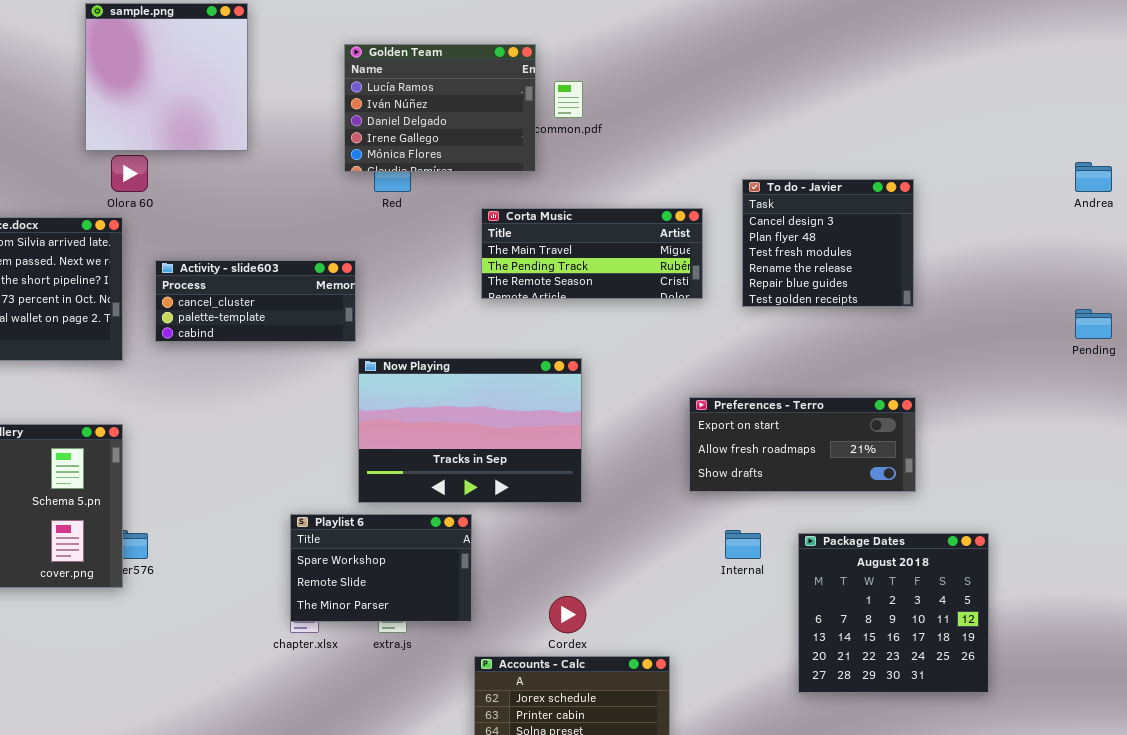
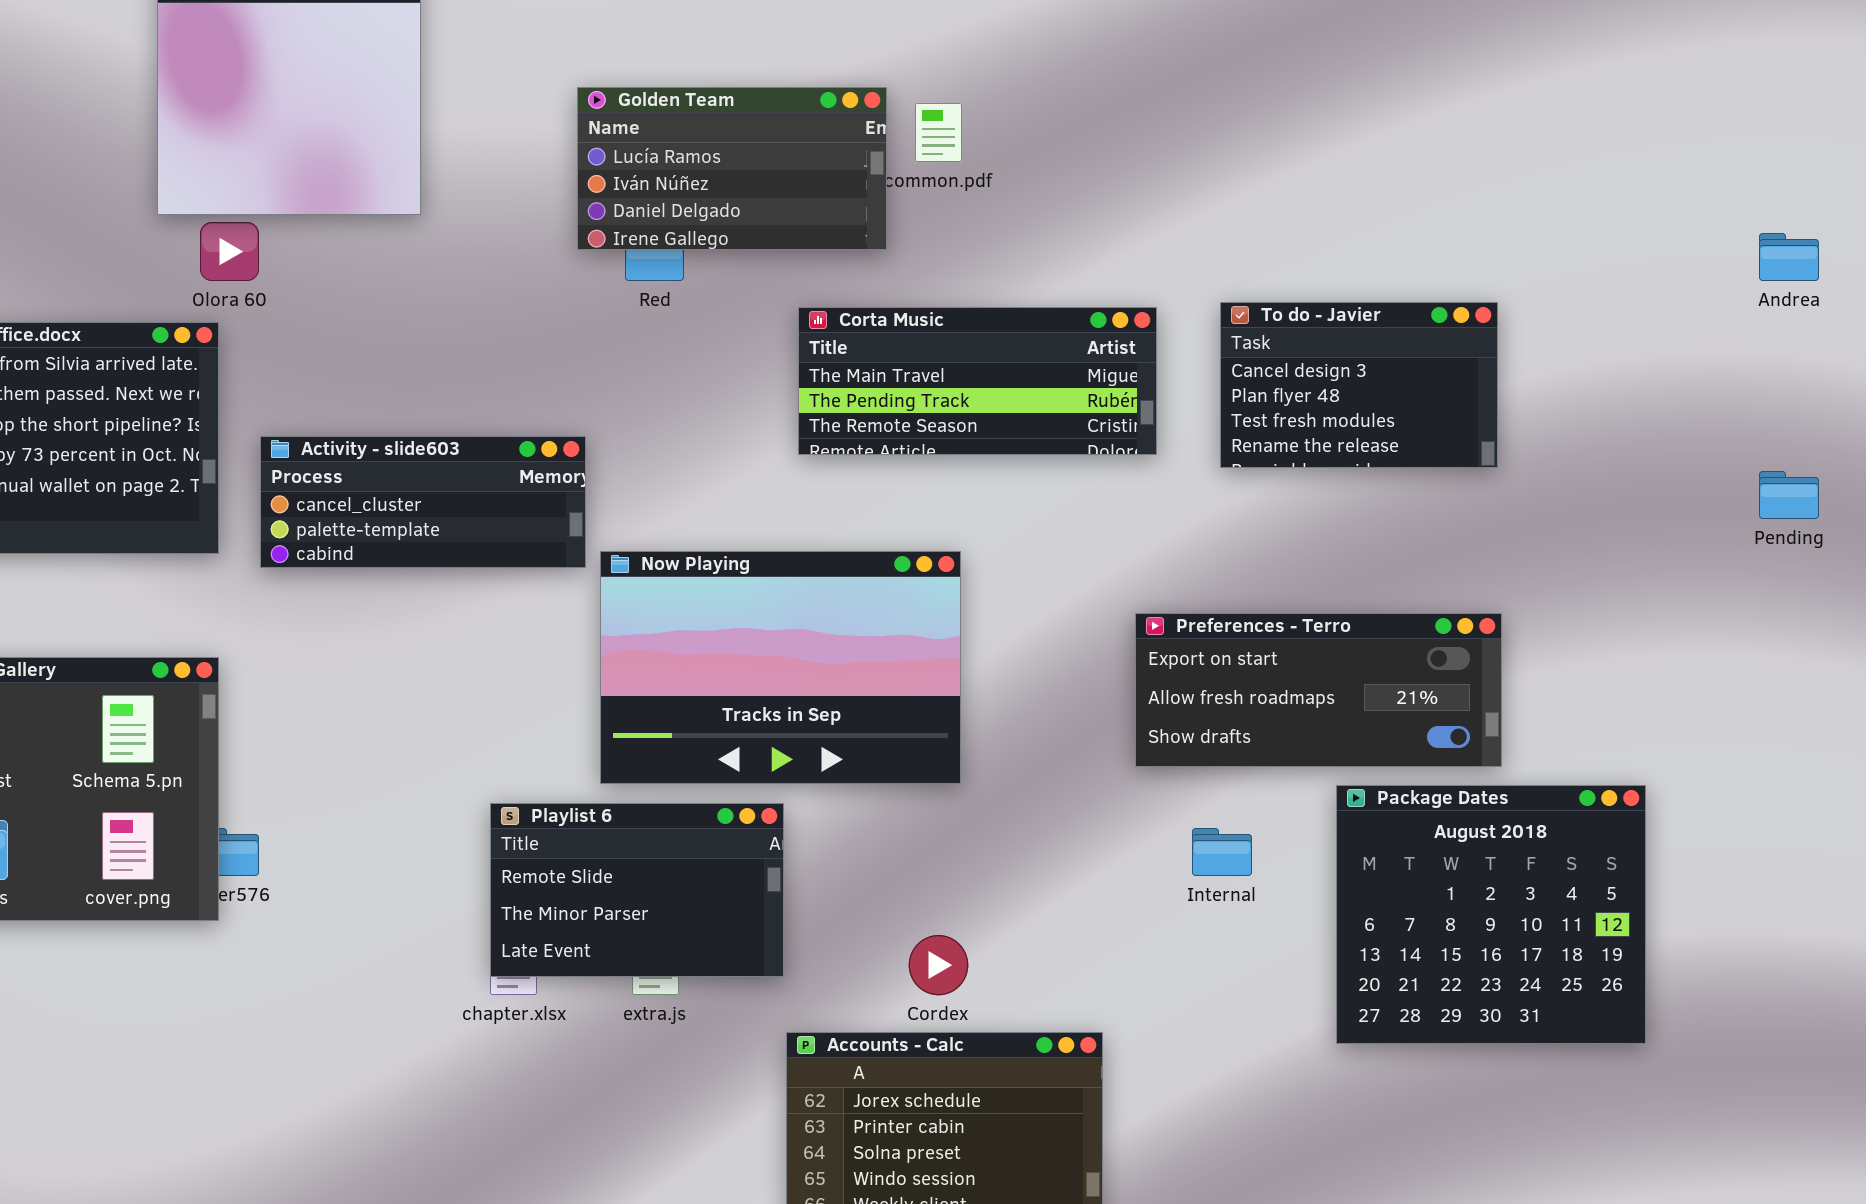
Golden Team: [344,44,536,172] -> [577,87,887,250], resized
To do - Javier: [742,179,914,307] -> [1220,302,1498,468], resized
Activity - slide603: [155,260,356,342] -> [260,436,586,568], moved
Playlist 6: [290,514,472,622] -> [490,803,784,977], scrolled down 1 row
Package Dates: [798,533,989,693] -> [1336,785,1646,1044], moved

